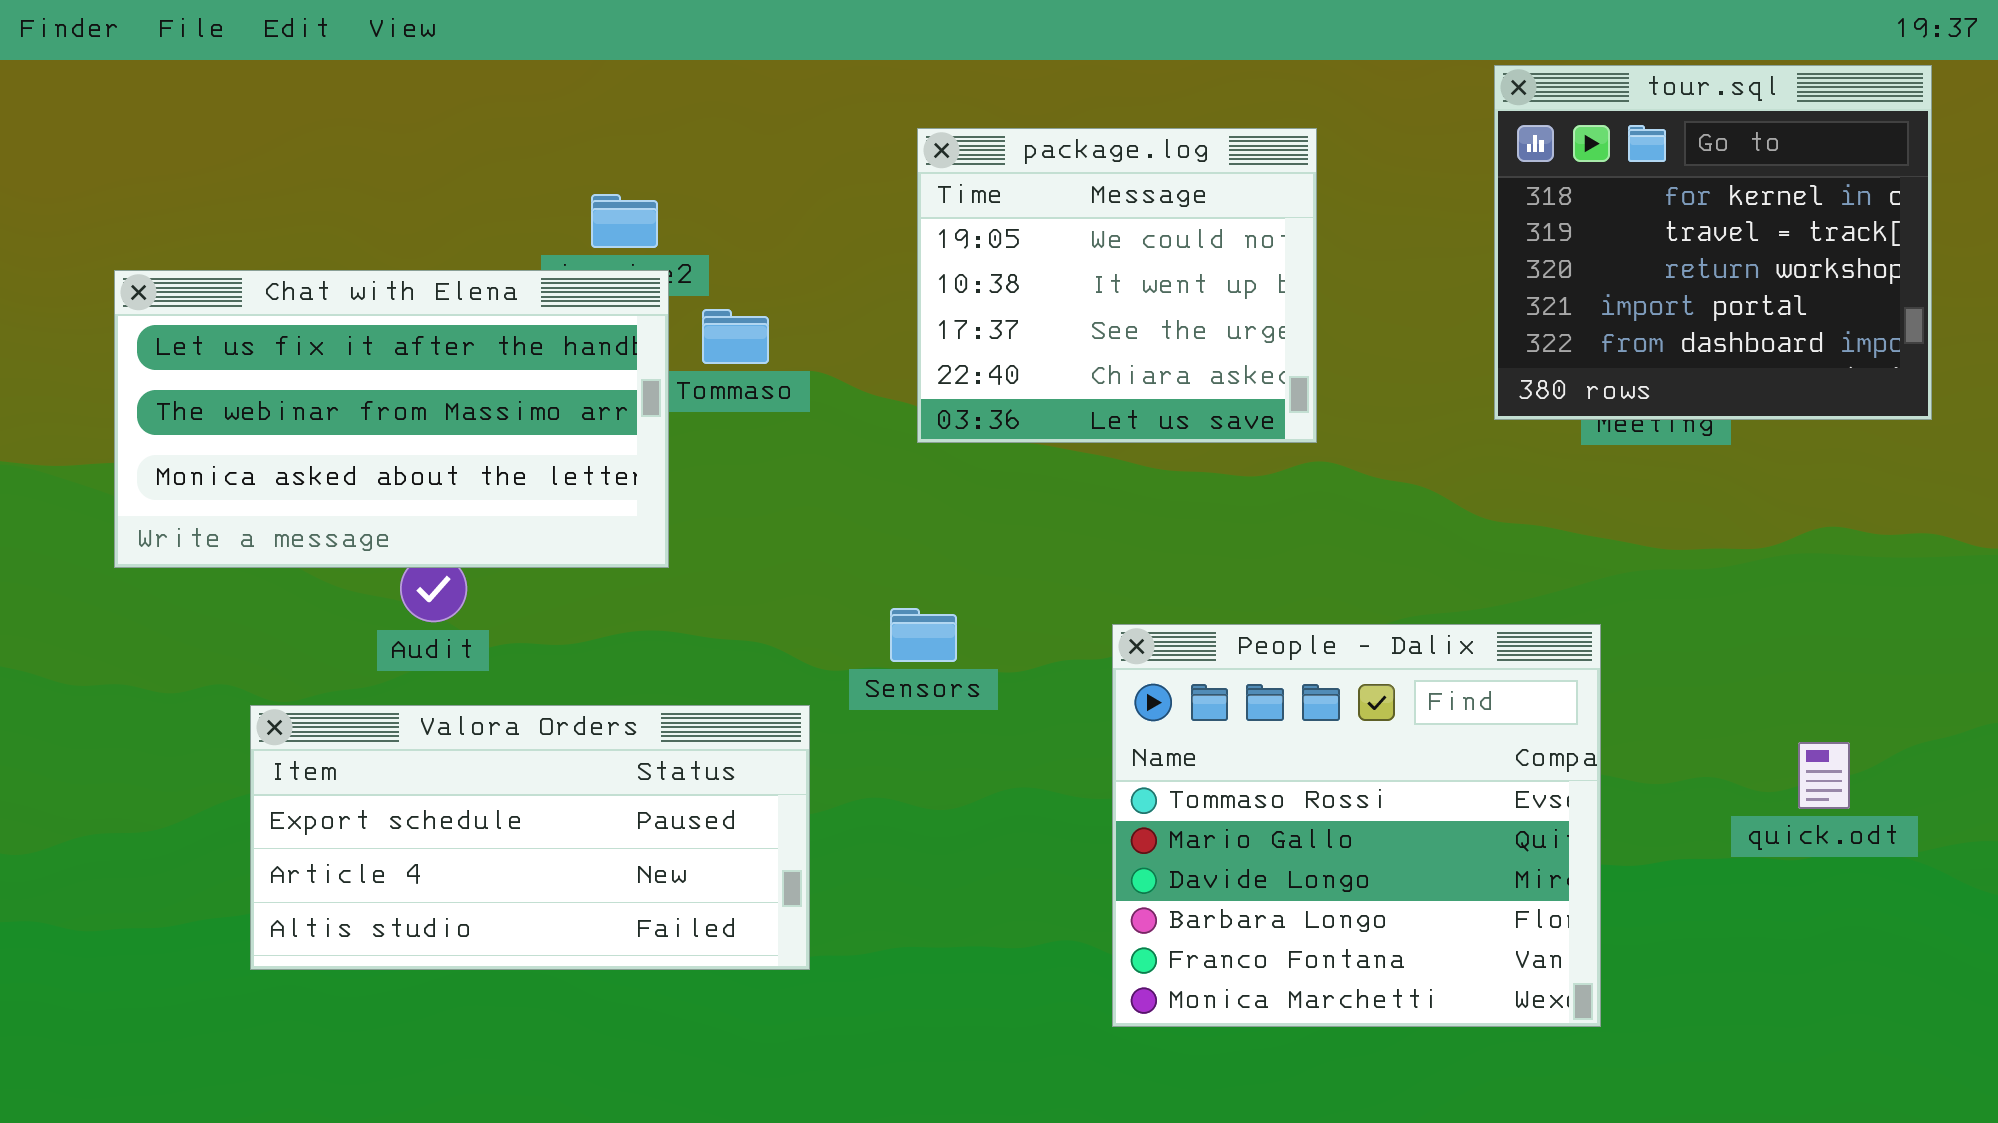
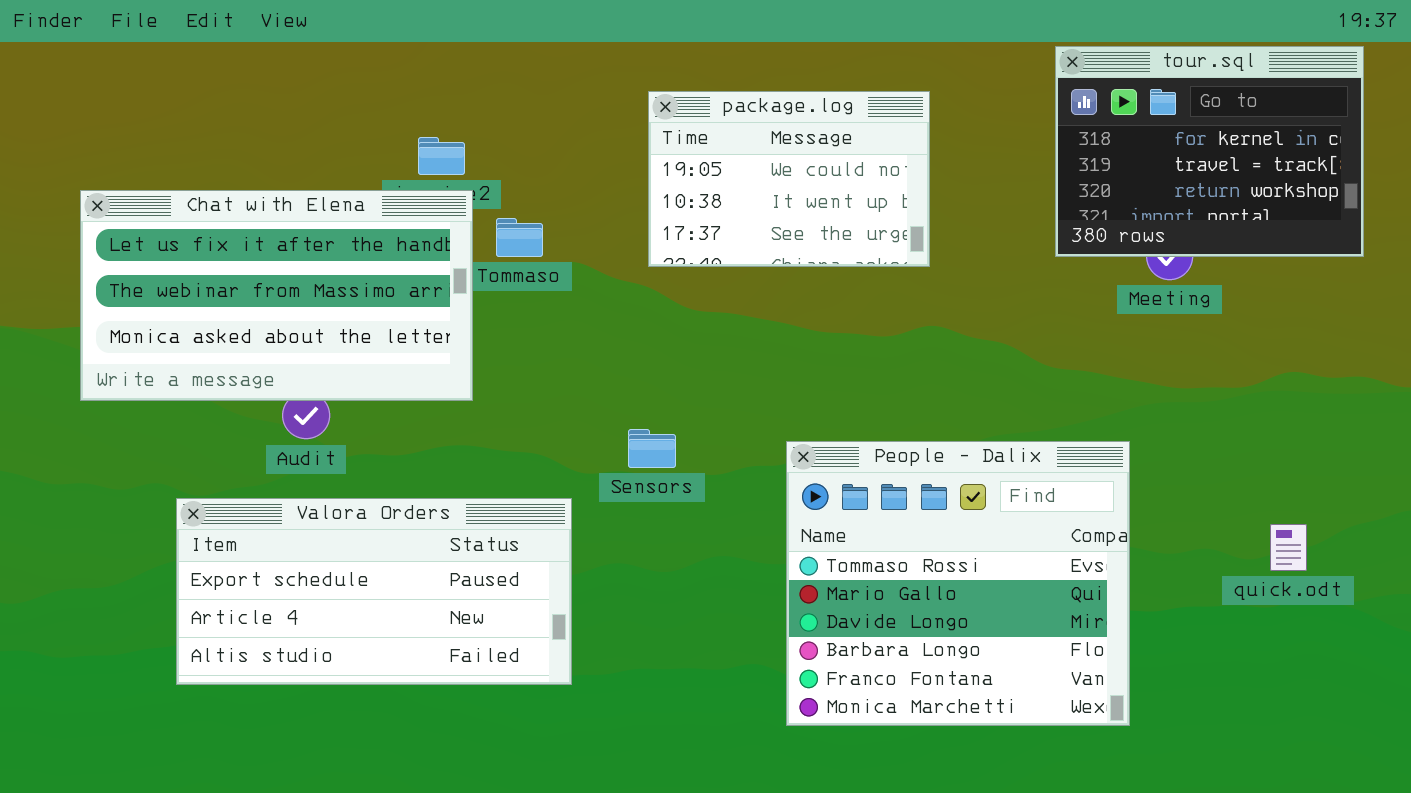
tour.sql: [1494,65,1932,420] -> [1055,46,1364,257], resized
package.log: [917,128,1317,443] -> [648,91,930,267], resized

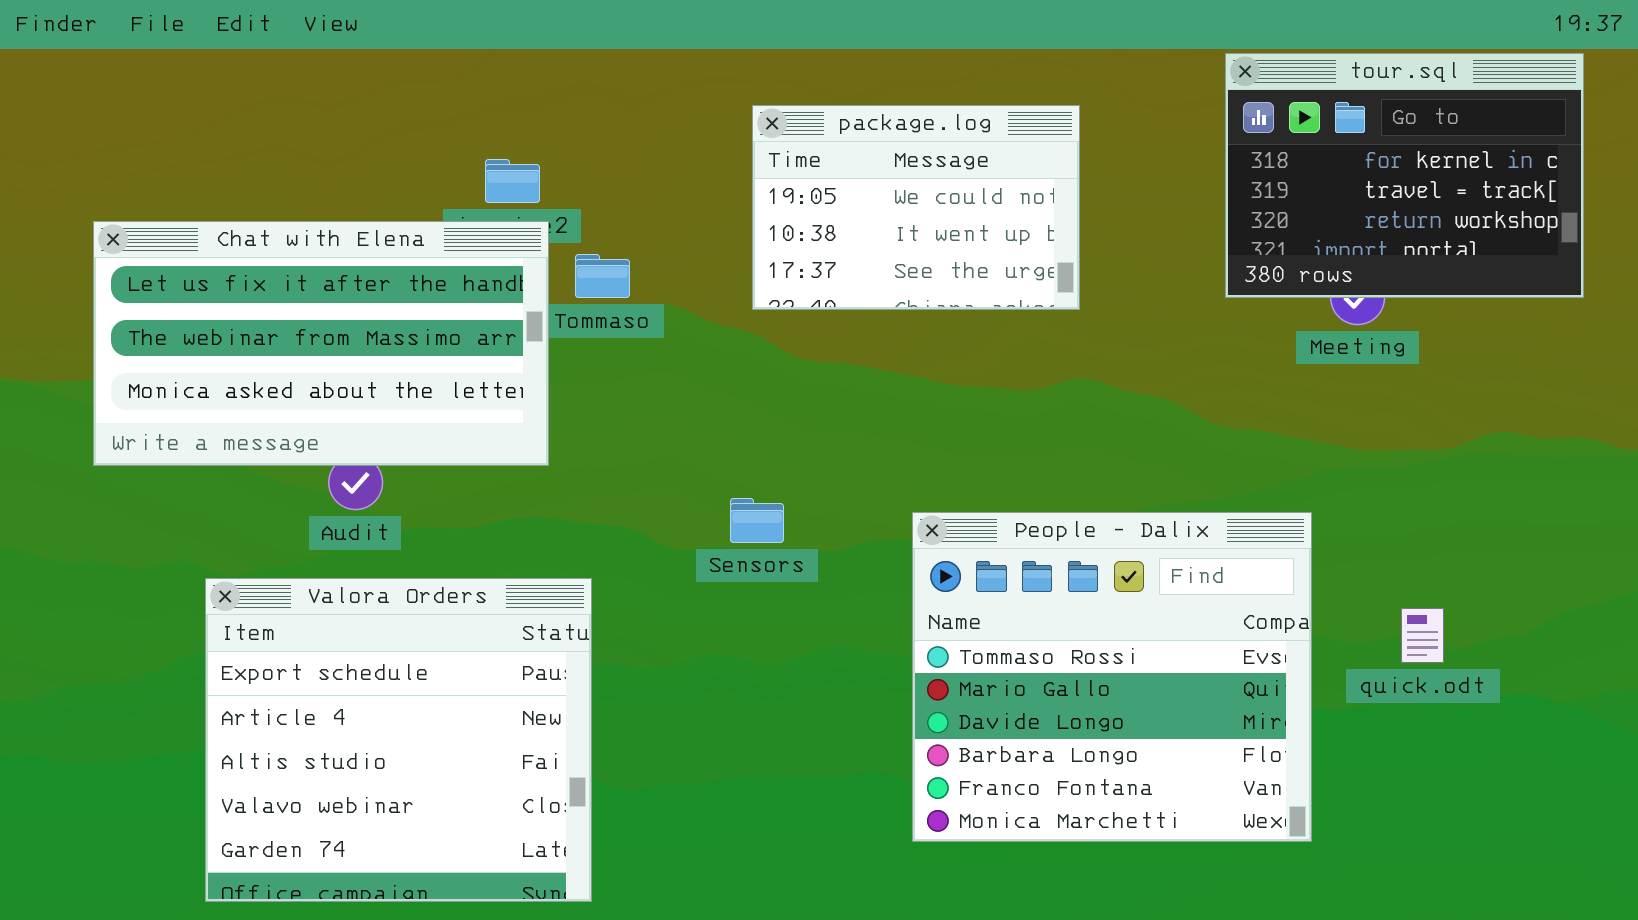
Valora Orders: [176,498,572,685] -> [205,578,592,902], resized
quick.odt: [1270,524,1307,571] -> [1401,608,1444,663], moved

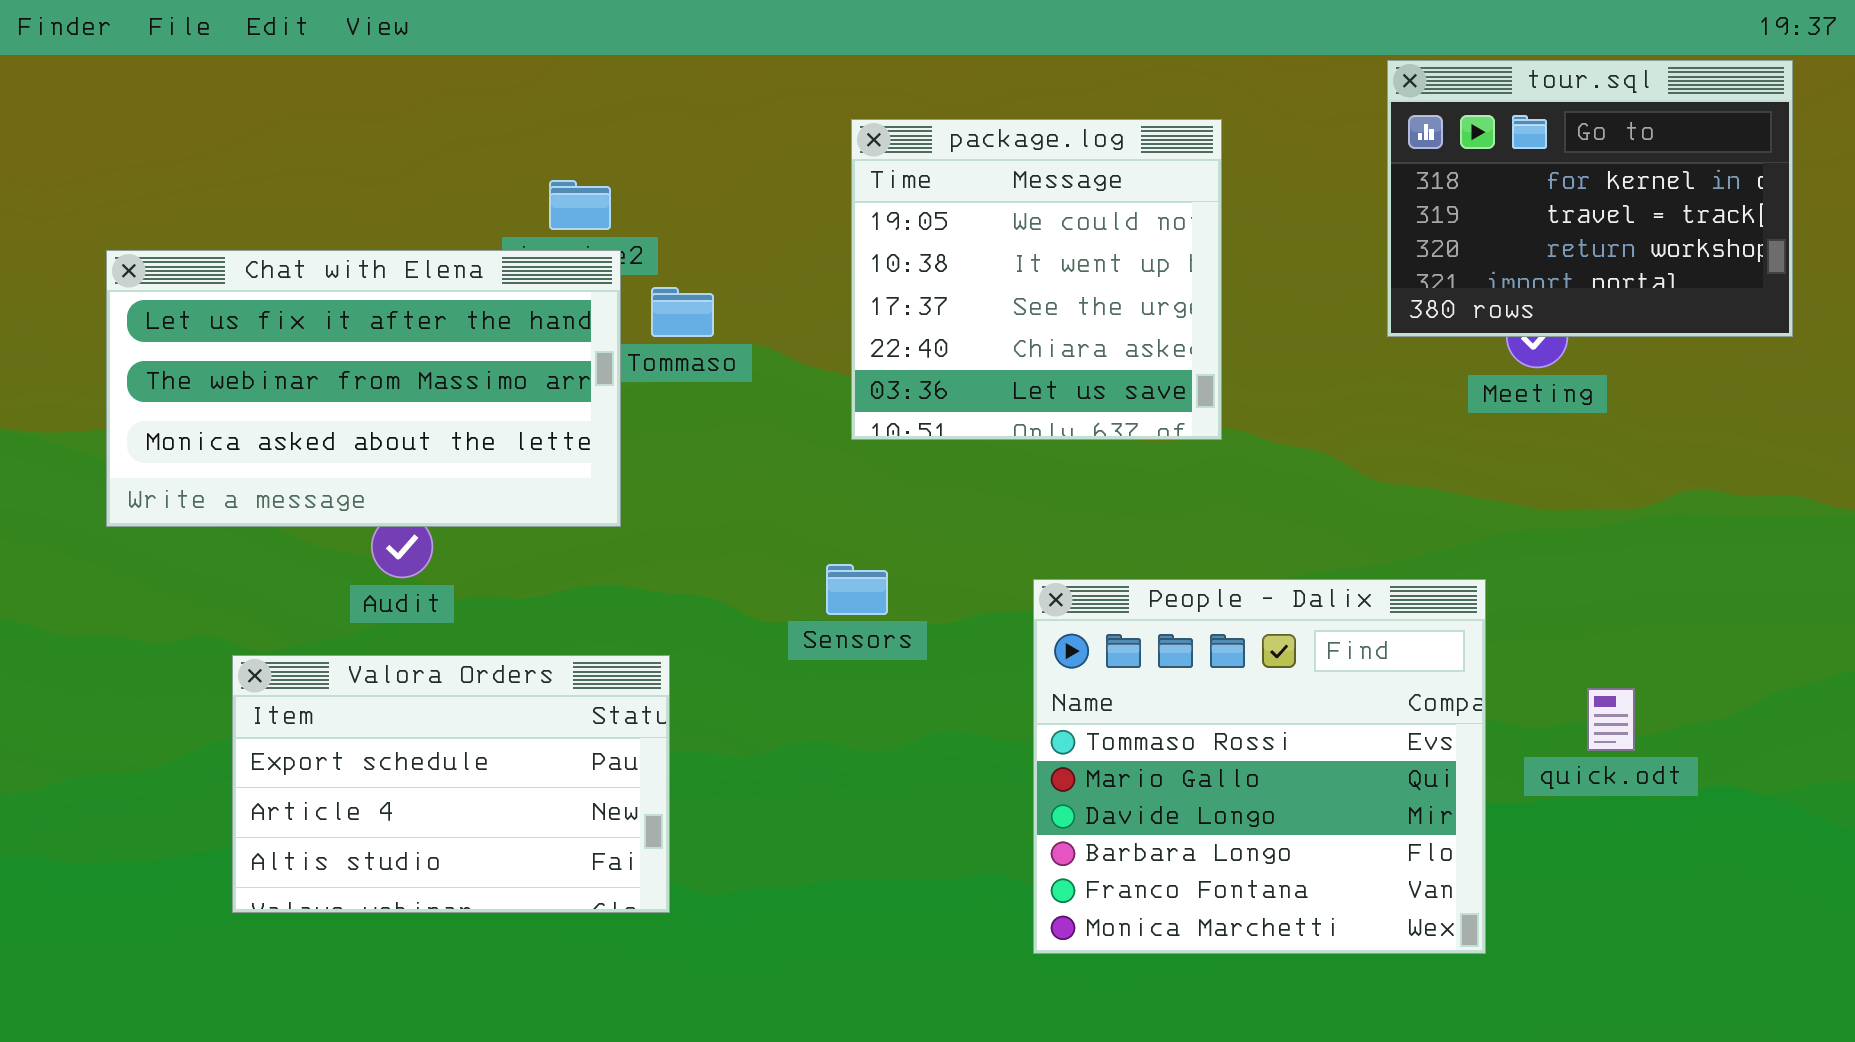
package.log: [752,105,1080,310] -> [851,119,1222,440], resized
Valora Orders: [205,578,592,902] -> [232,655,670,913], resized

